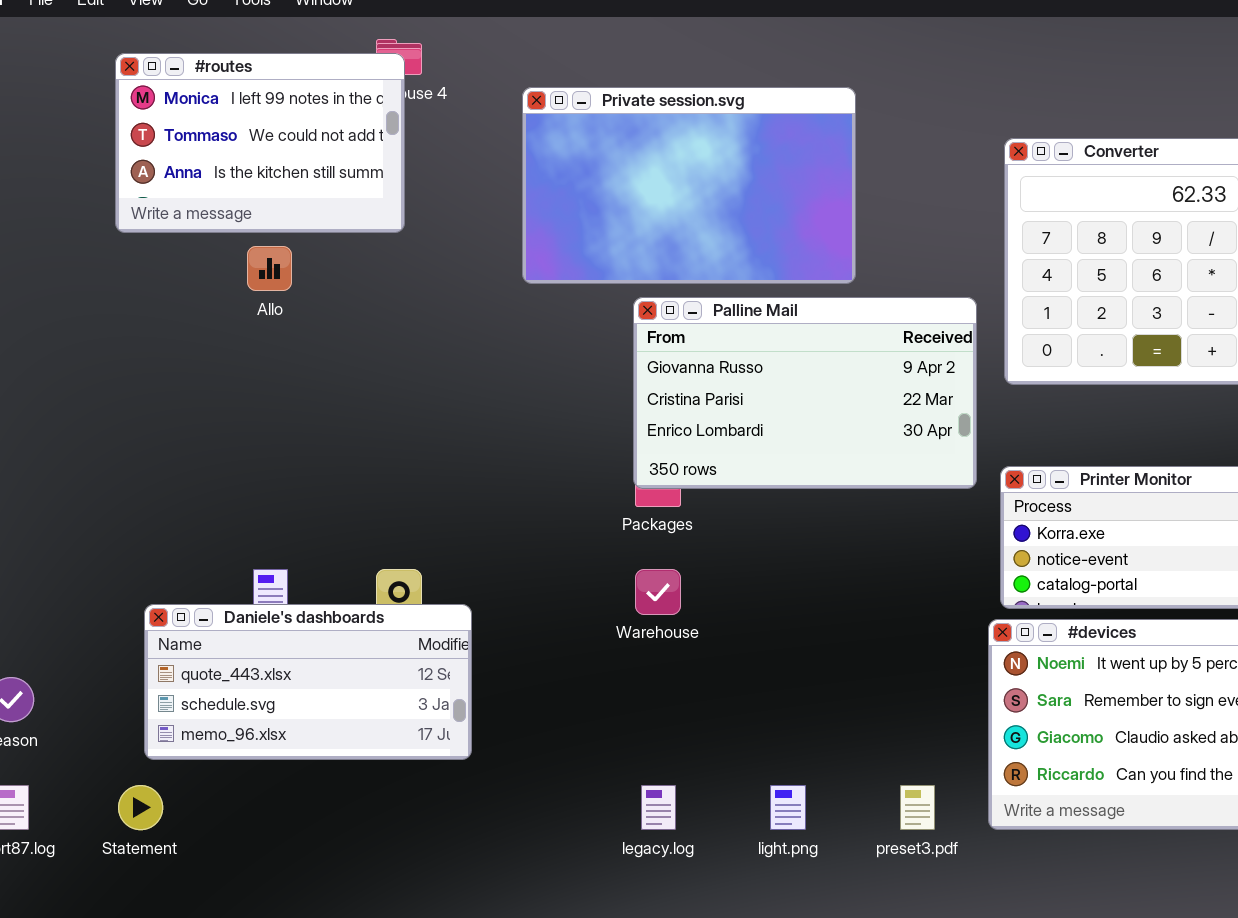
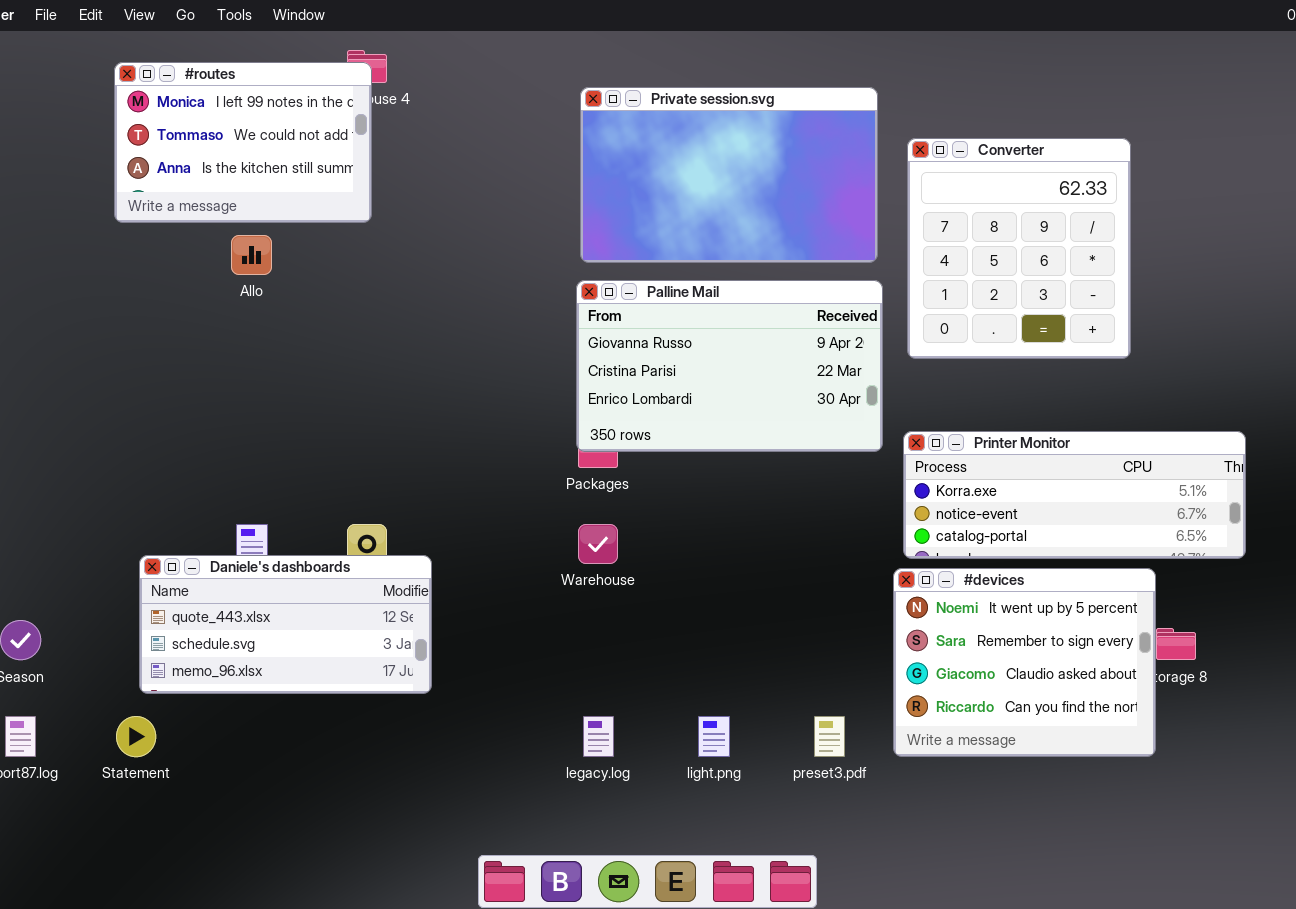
Private session.svg: [522,87,856,284] -> [580,87,878,263], moved

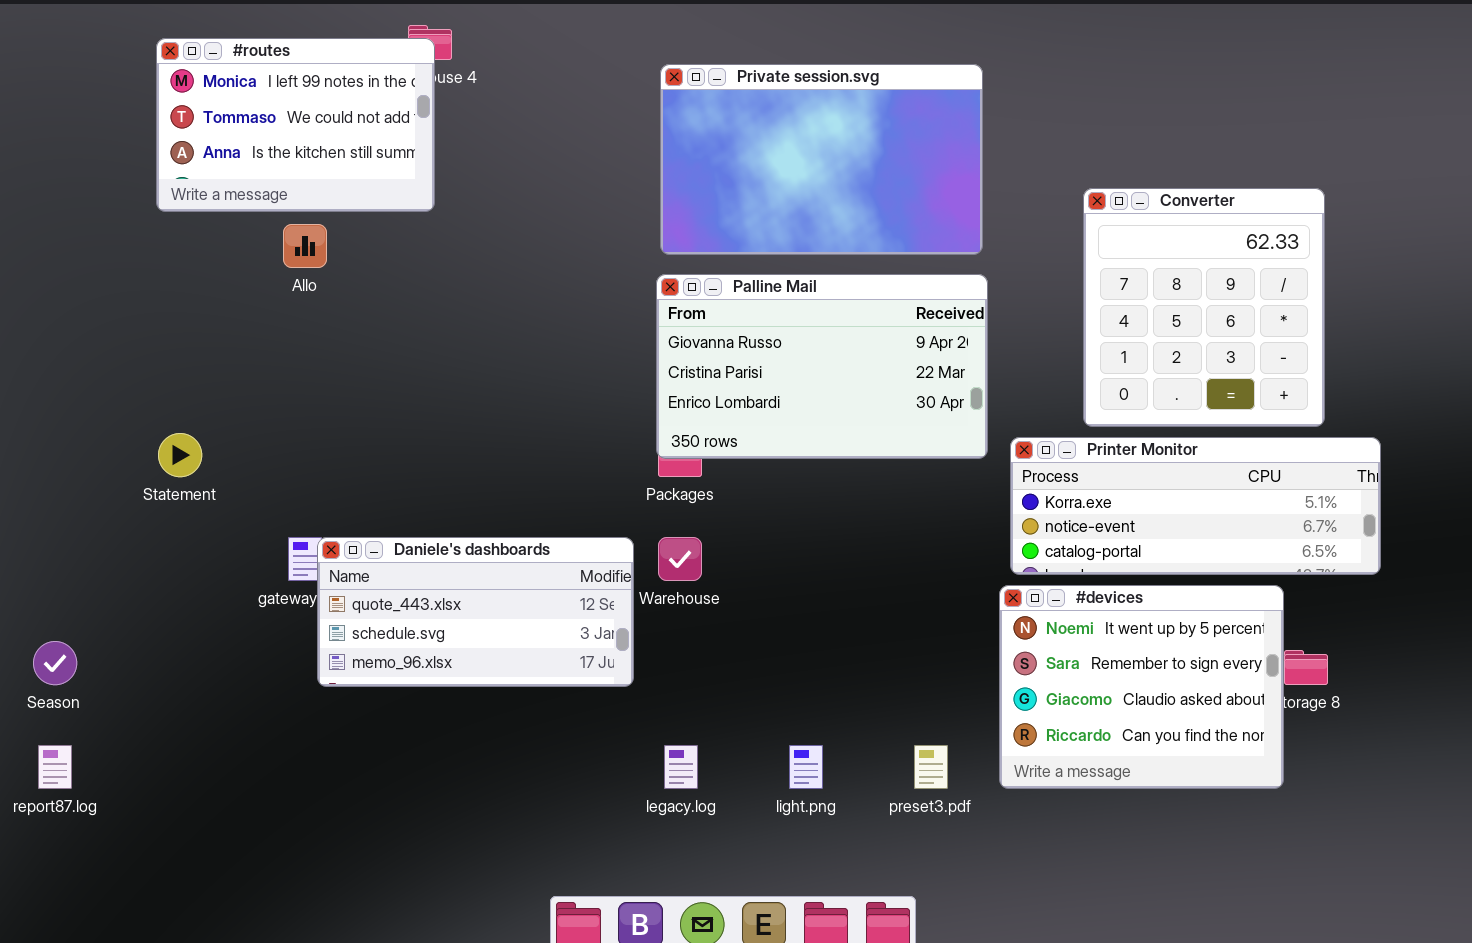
Converter: [907,138,1131,359] -> [1083,188,1325,427], moved
Daniele's dashboards: [139,555,432,694] -> [317,537,634,687], moved
Statement: [116,716,156,757] -> [158,433,202,477], moved

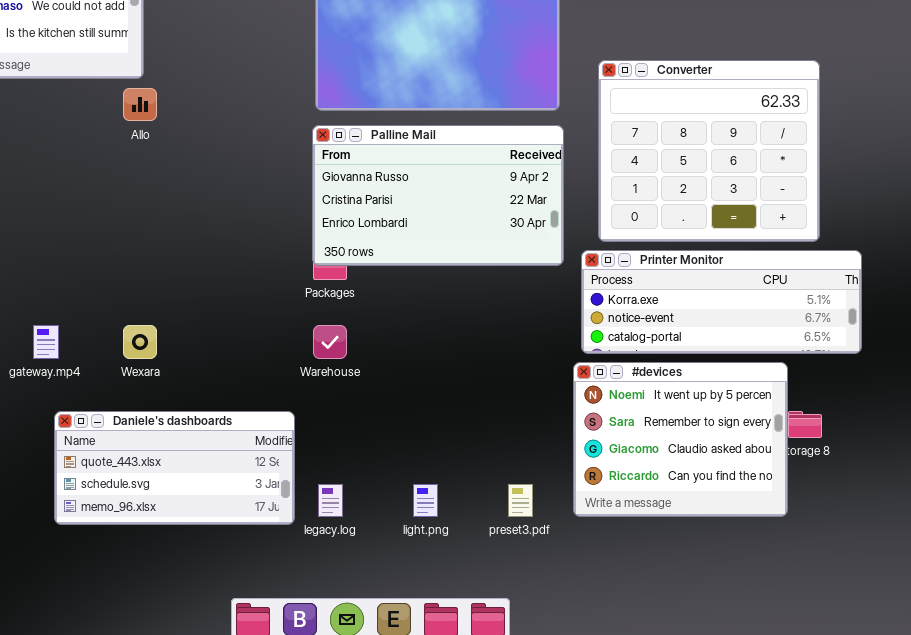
Converter: [1083,188,1325,427] -> [598,60,820,242], resized
Allo: [283,224,327,268] -> [123,88,157,121], moved
Daniele's dashboards: [317,537,634,687] -> [54,411,295,525], moved

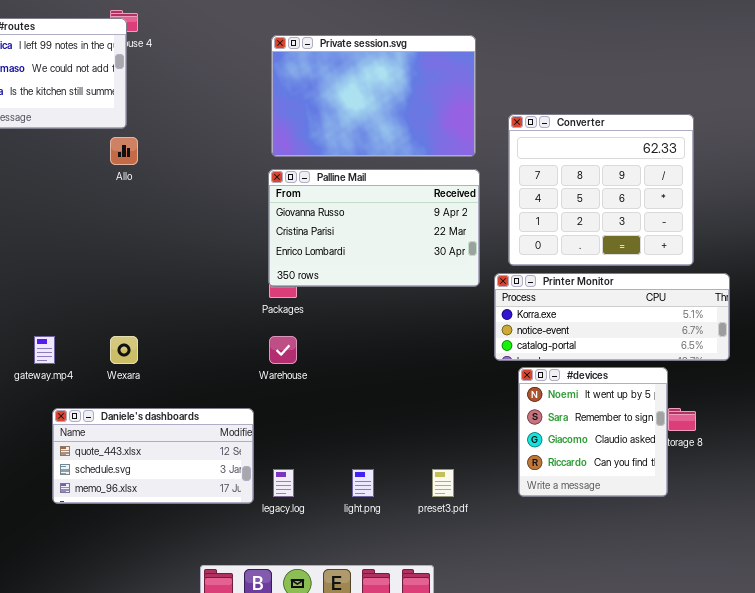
#devices: [573,362,788,517] -> [518,367,668,497], resized

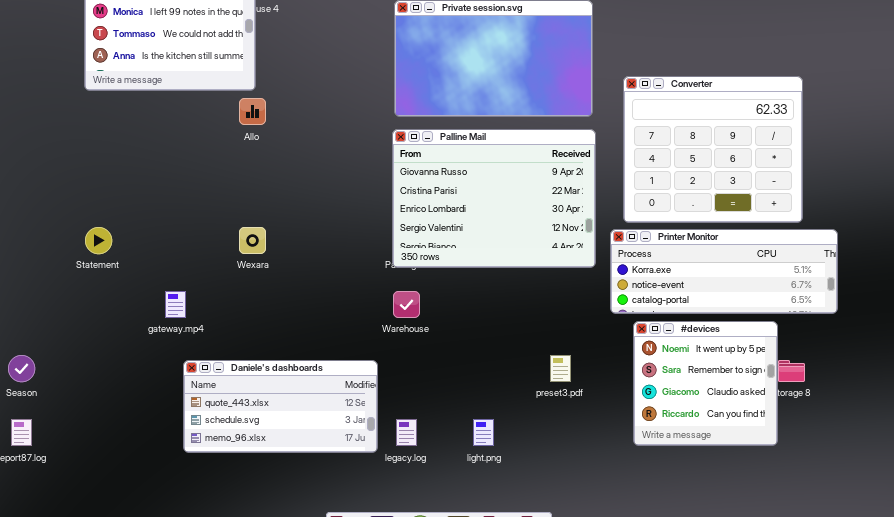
Palline Mail: [268,169,480,287] -> [392,129,596,268], resized
Wexara: [110,336,138,364] -> [239,227,266,254], moved
preset3.pdf: [432,469,454,497] -> [550,355,571,382], moved

